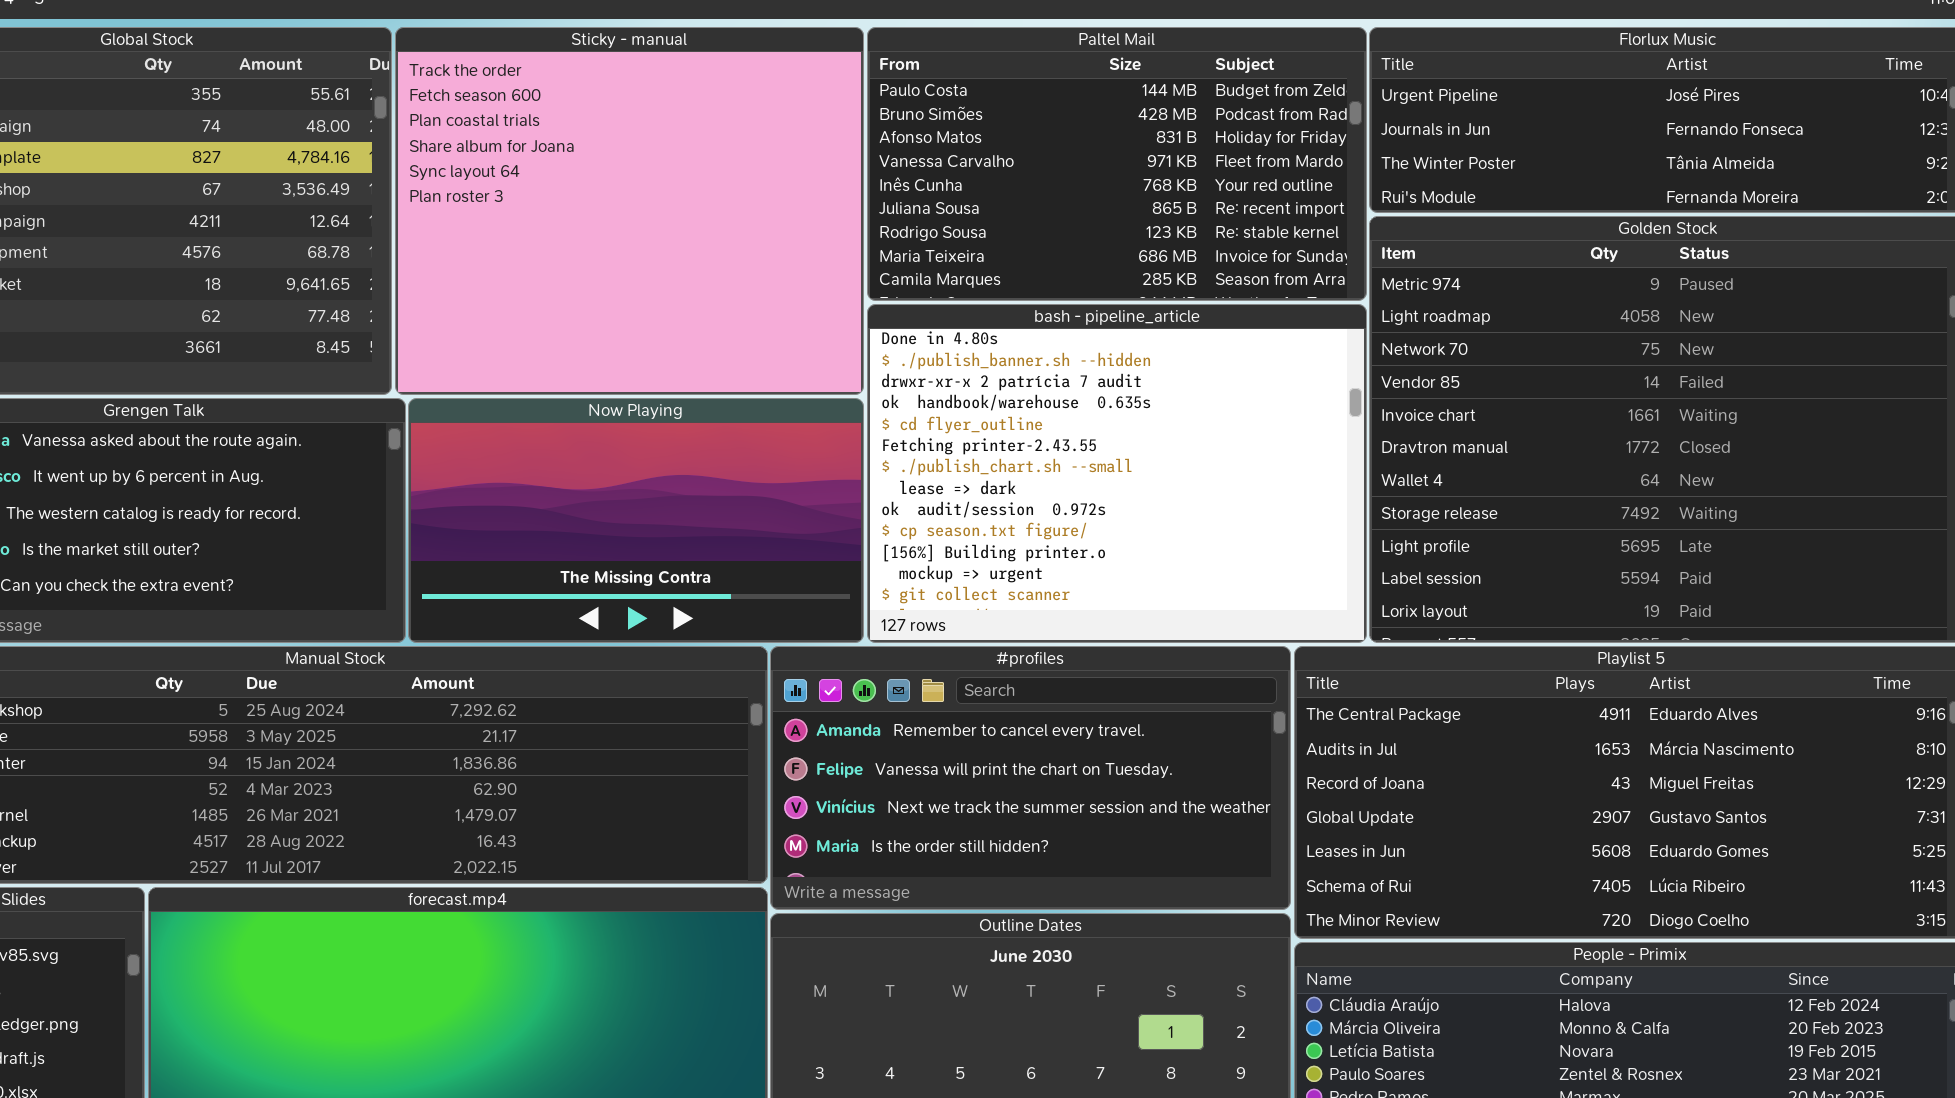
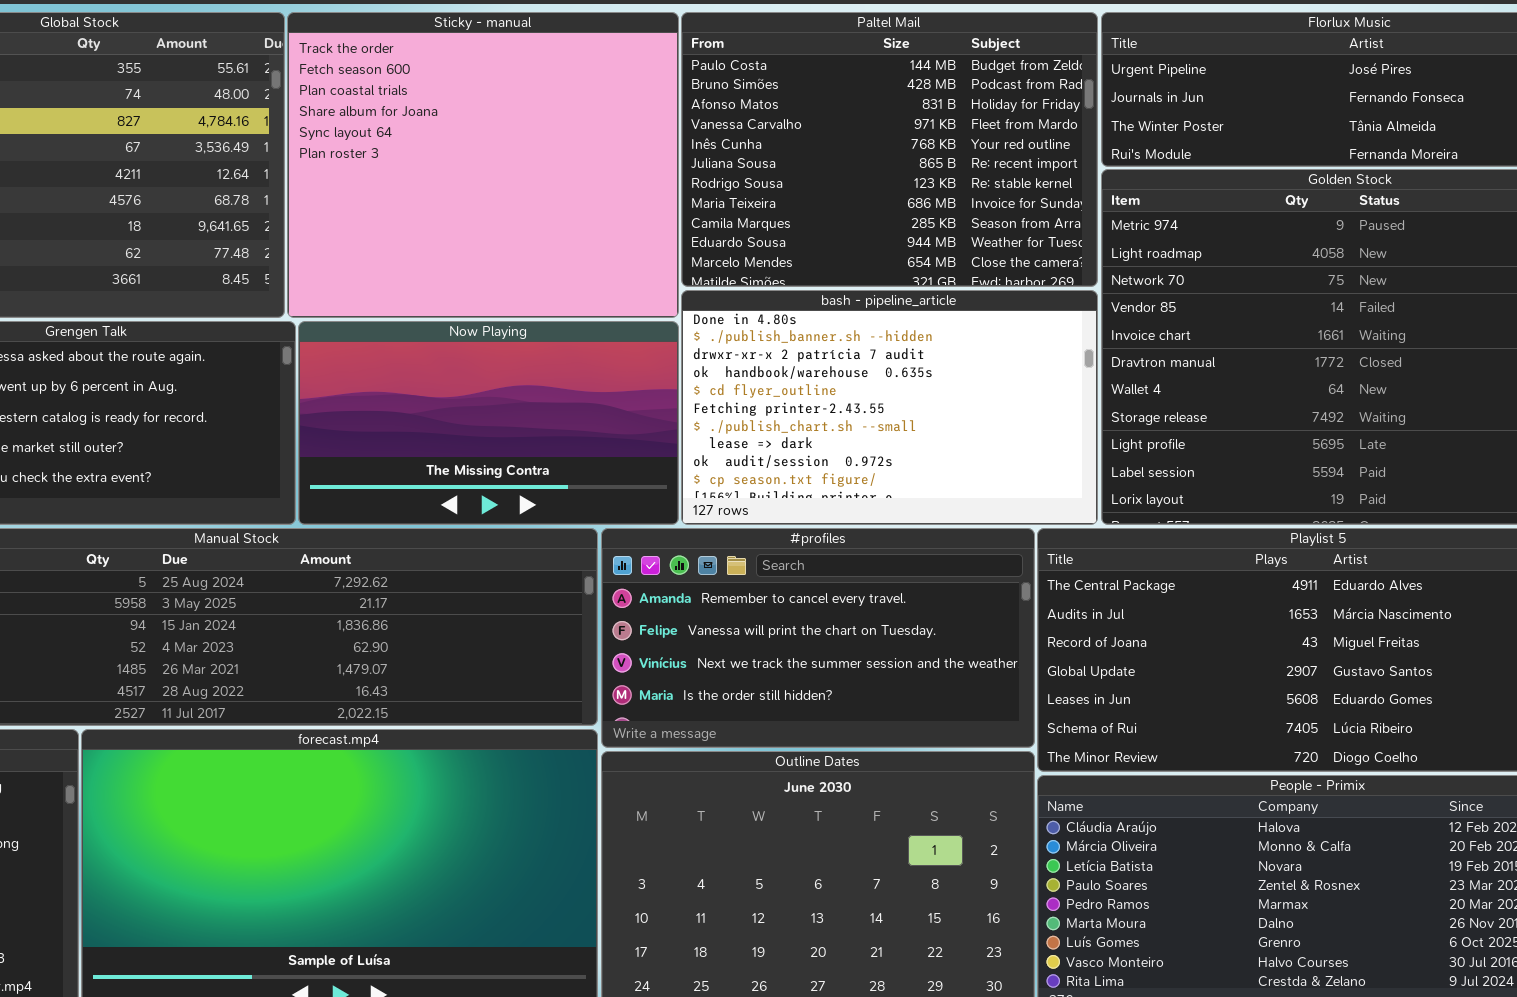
Paltel Mail: [867,27,1367,301] -> [681,12,1098,287], resized
bash - pipeline_article: [867,304,1367,643] -> [681,290,1098,525], resized

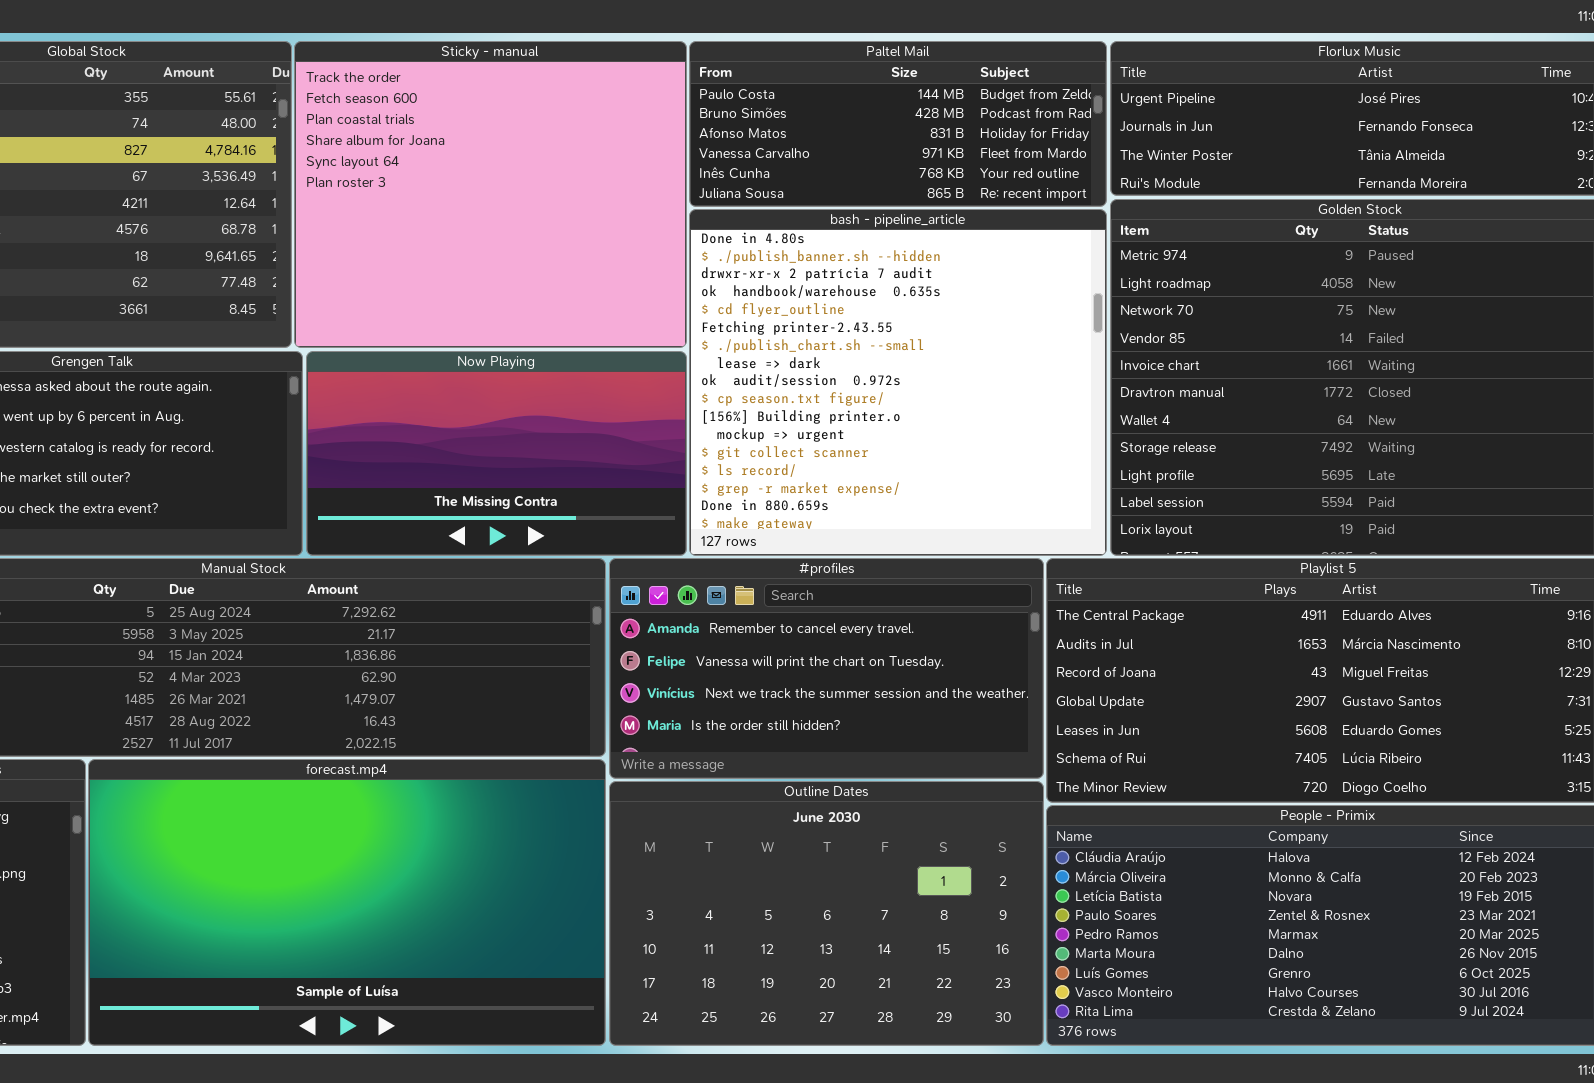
Paltel Mail: [681,12,1098,287] -> [689,41,1107,207], resized
bash - pipeline_article: [681,290,1098,525] -> [689,209,1107,556], resized

